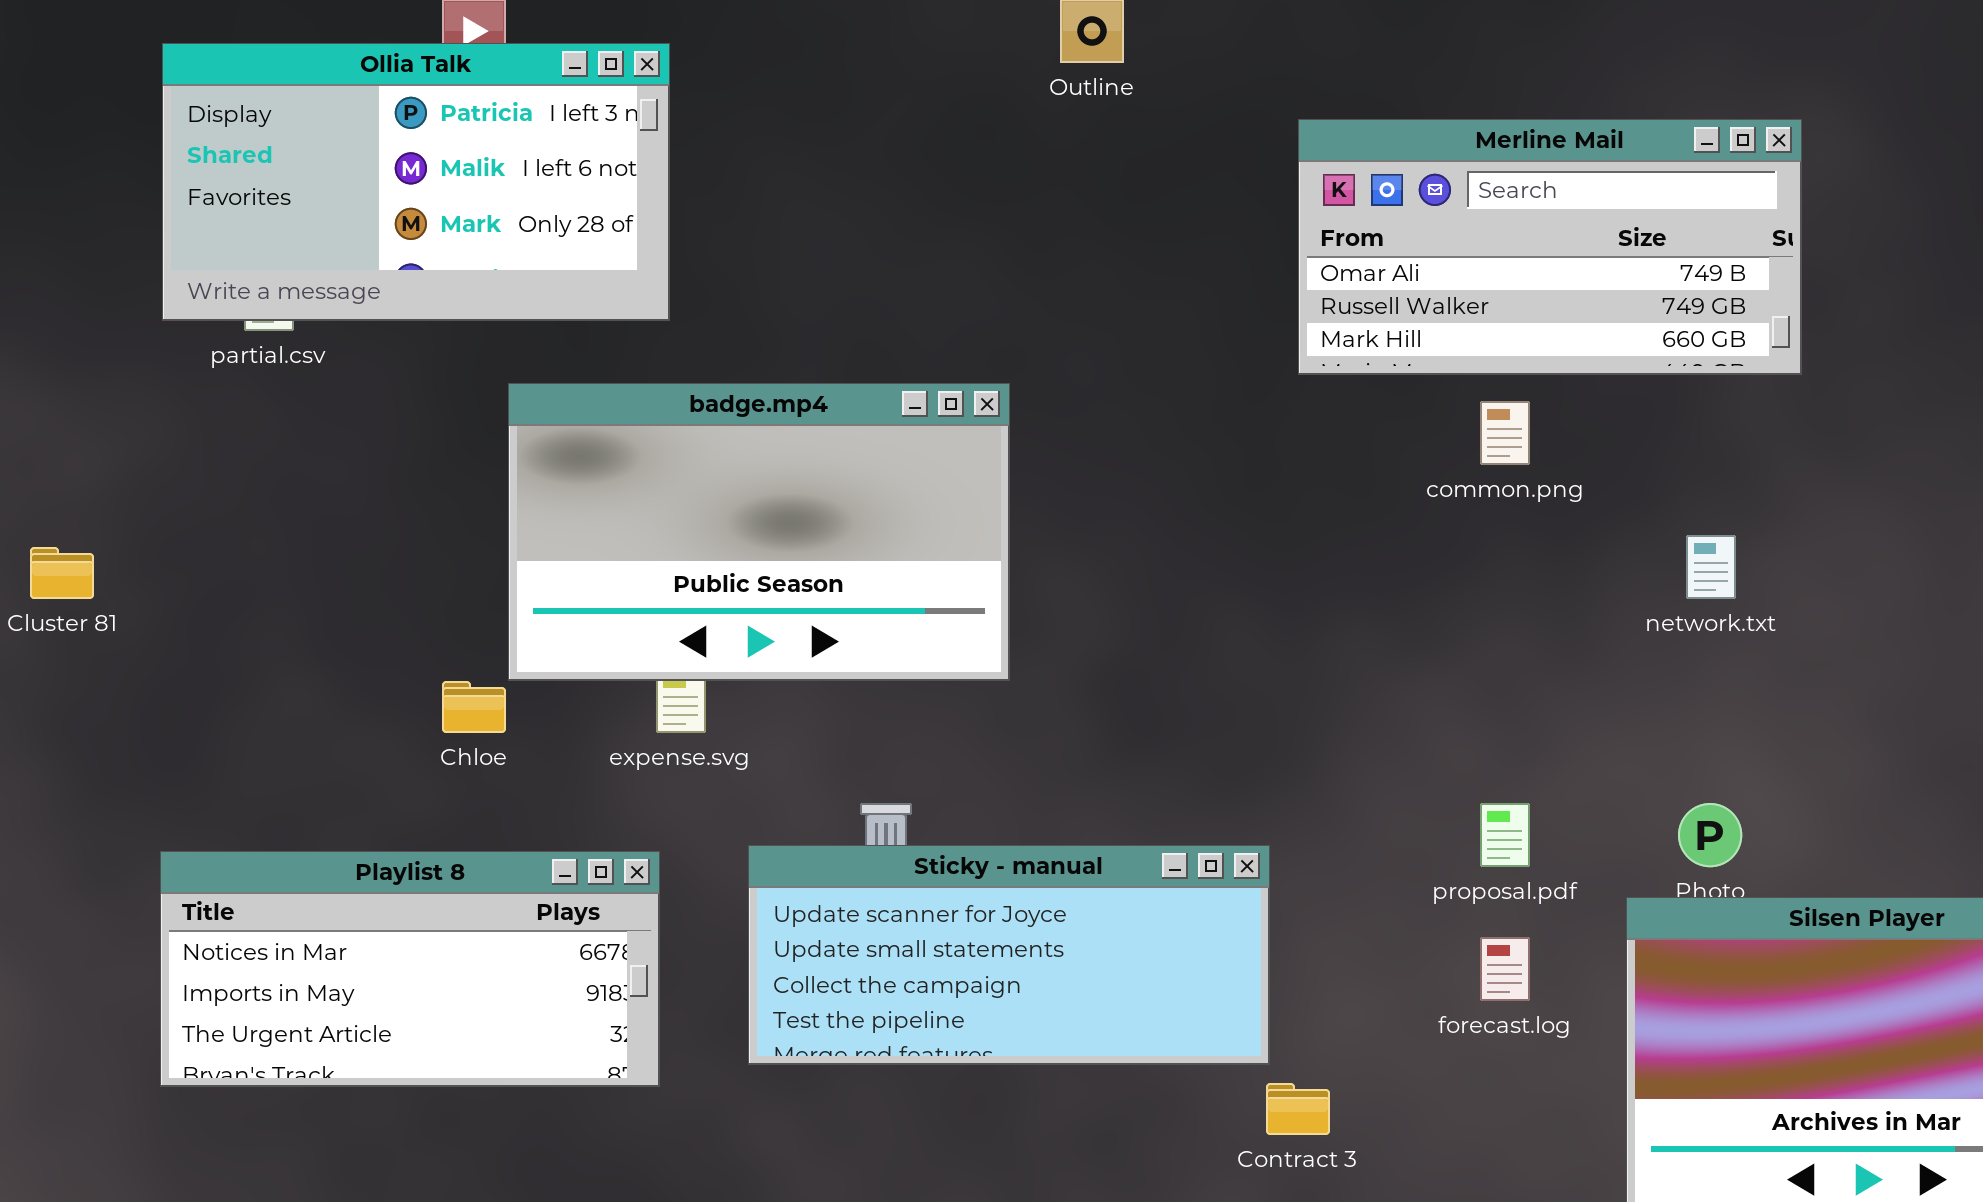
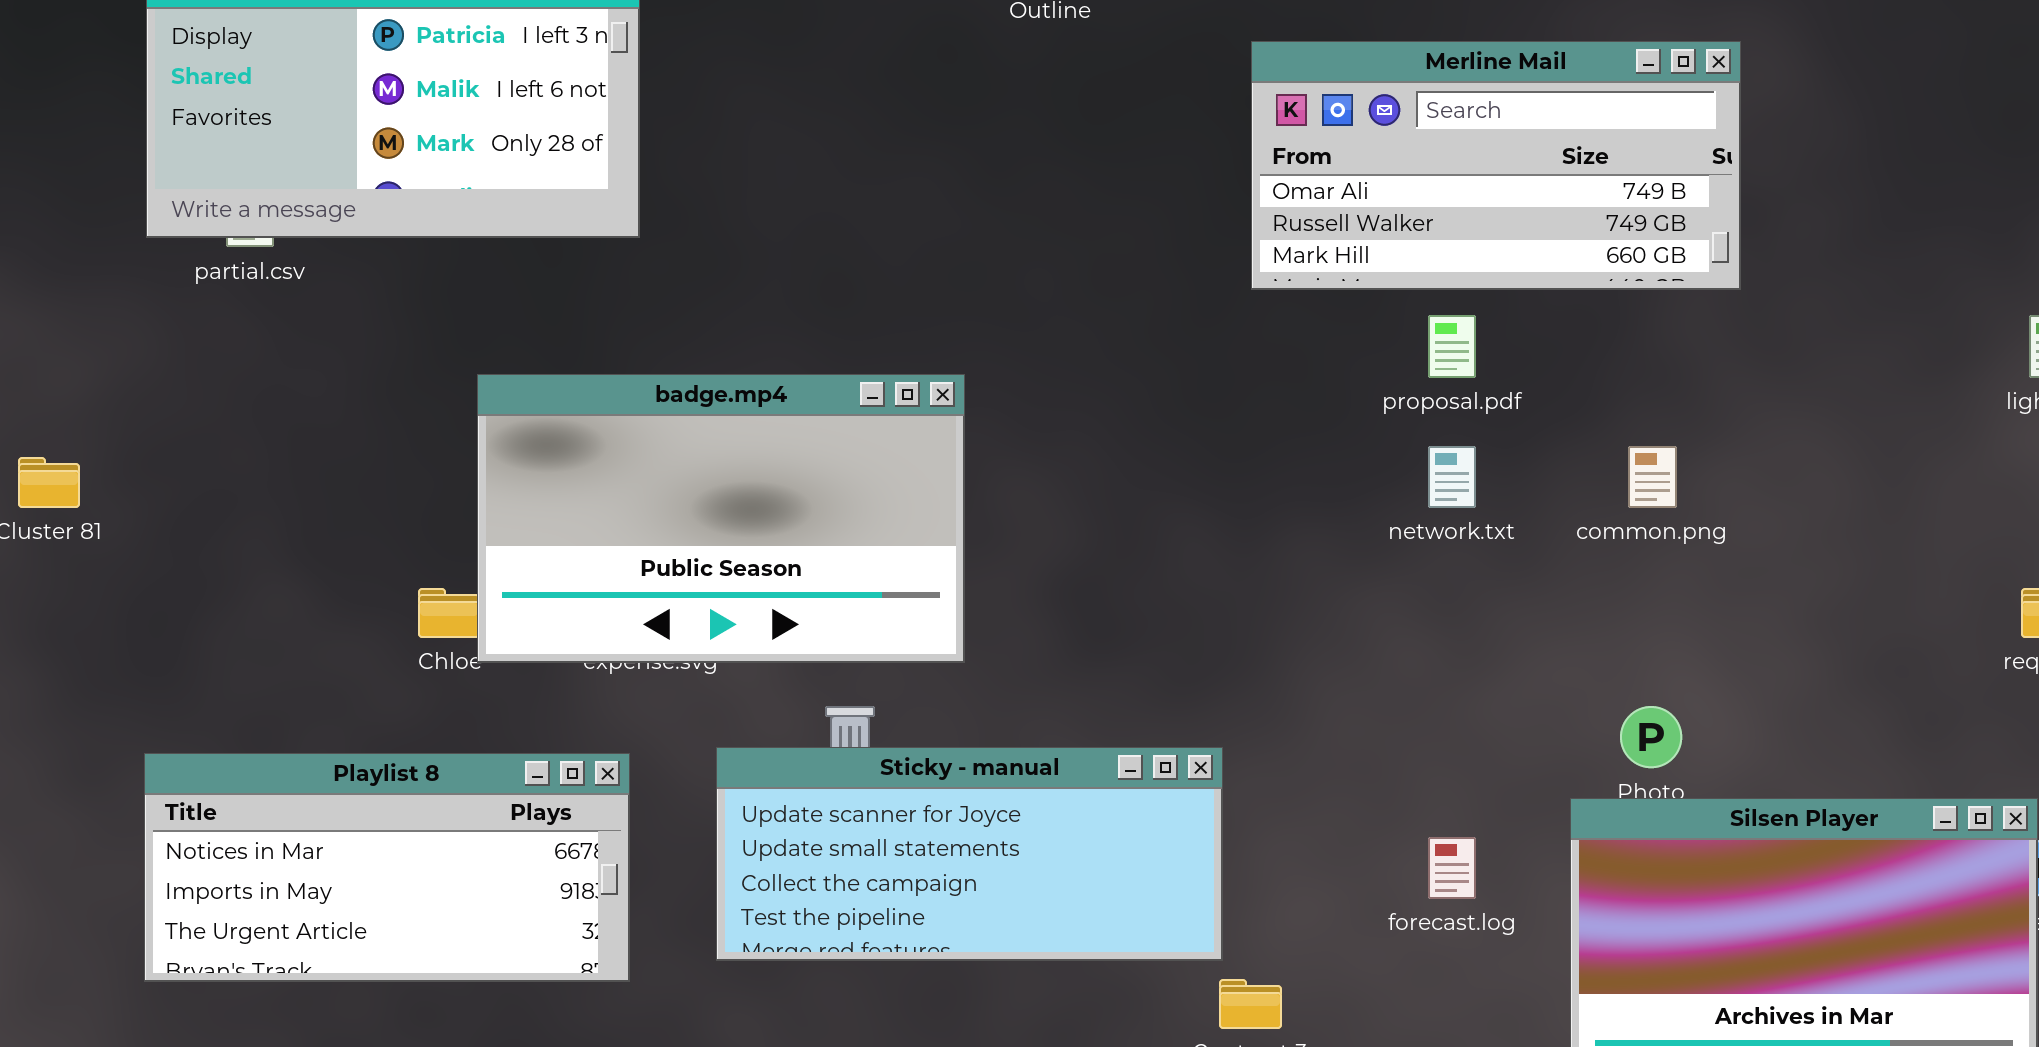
badge.mp4: [508,383,1010,681] -> [477,374,965,663], moved
common.png: [1480,401,1530,465] -> [1628,446,1677,508], moved
network.txt: [1686,535,1736,599] -> [1428,446,1476,508], moved
proposal.pdf: [1480,803,1530,867] -> [1428,315,1476,378], moved

